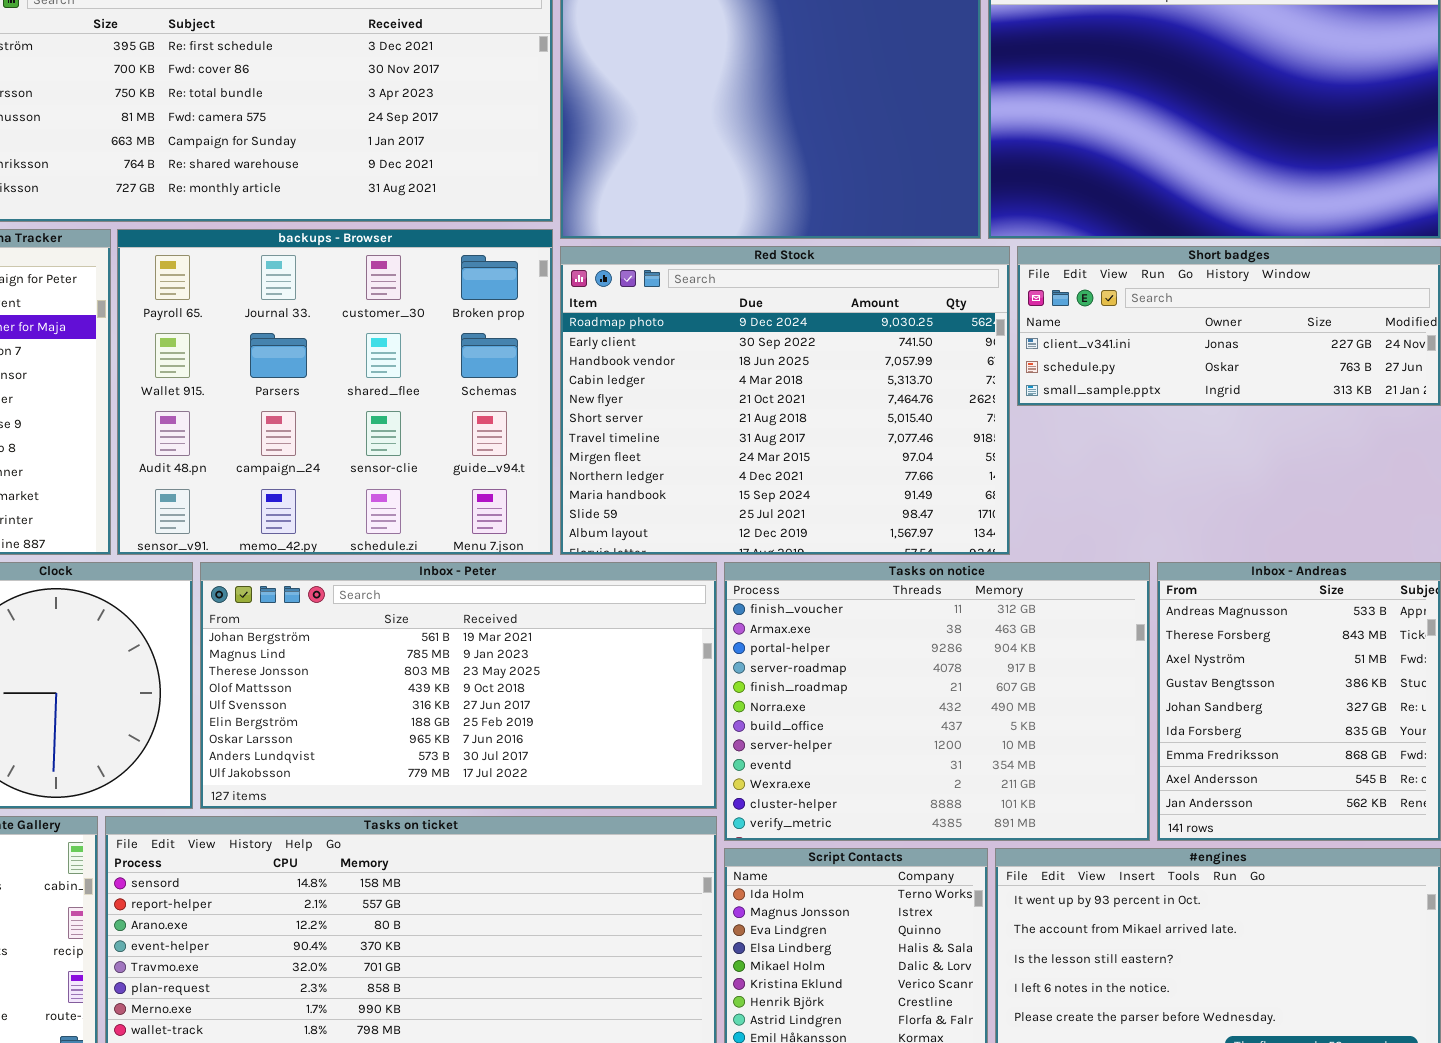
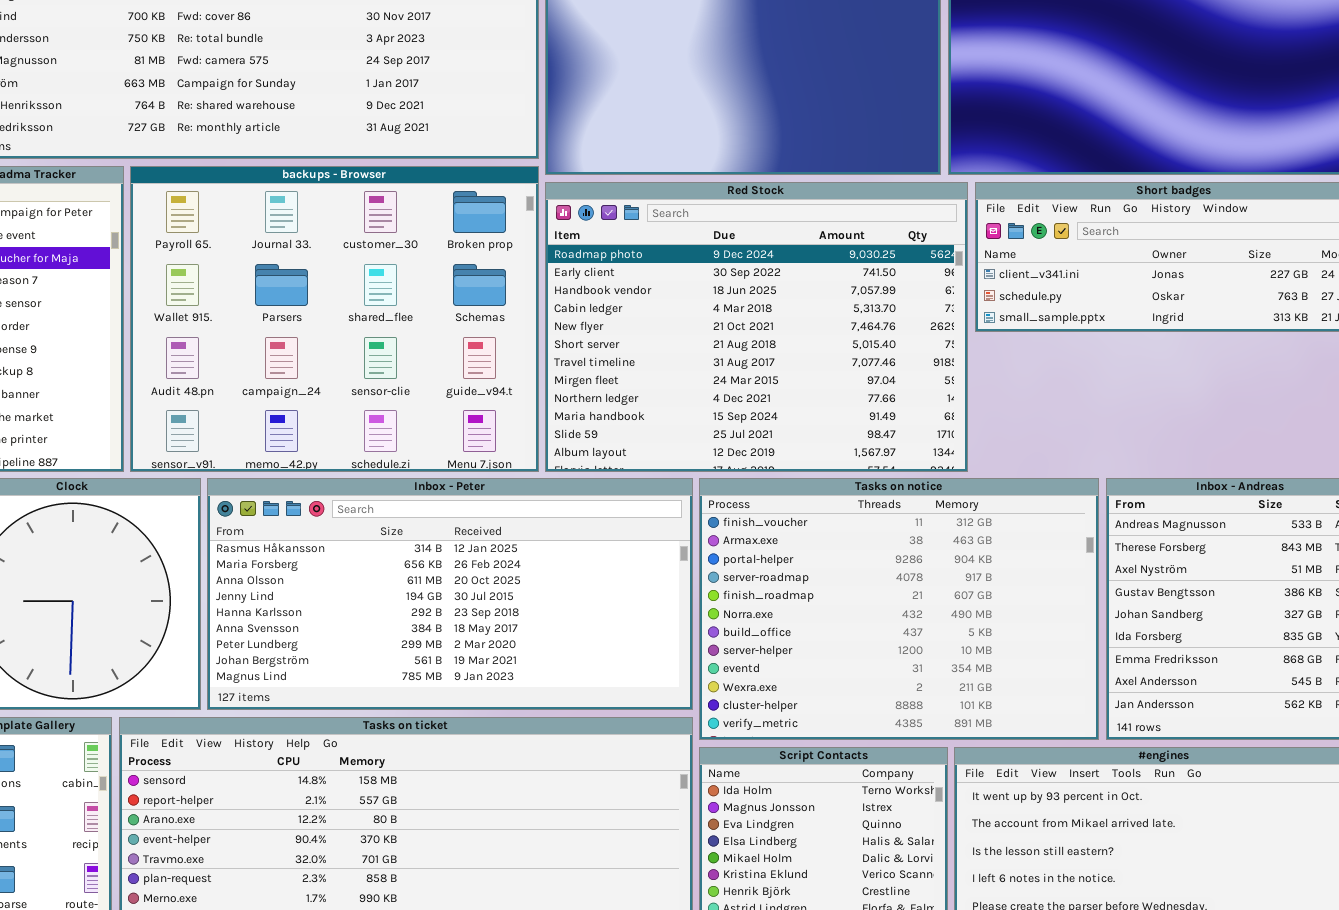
Inbox - Peter: [200,562,717,809] -> [207,478,693,710], scrolled up 7 rows

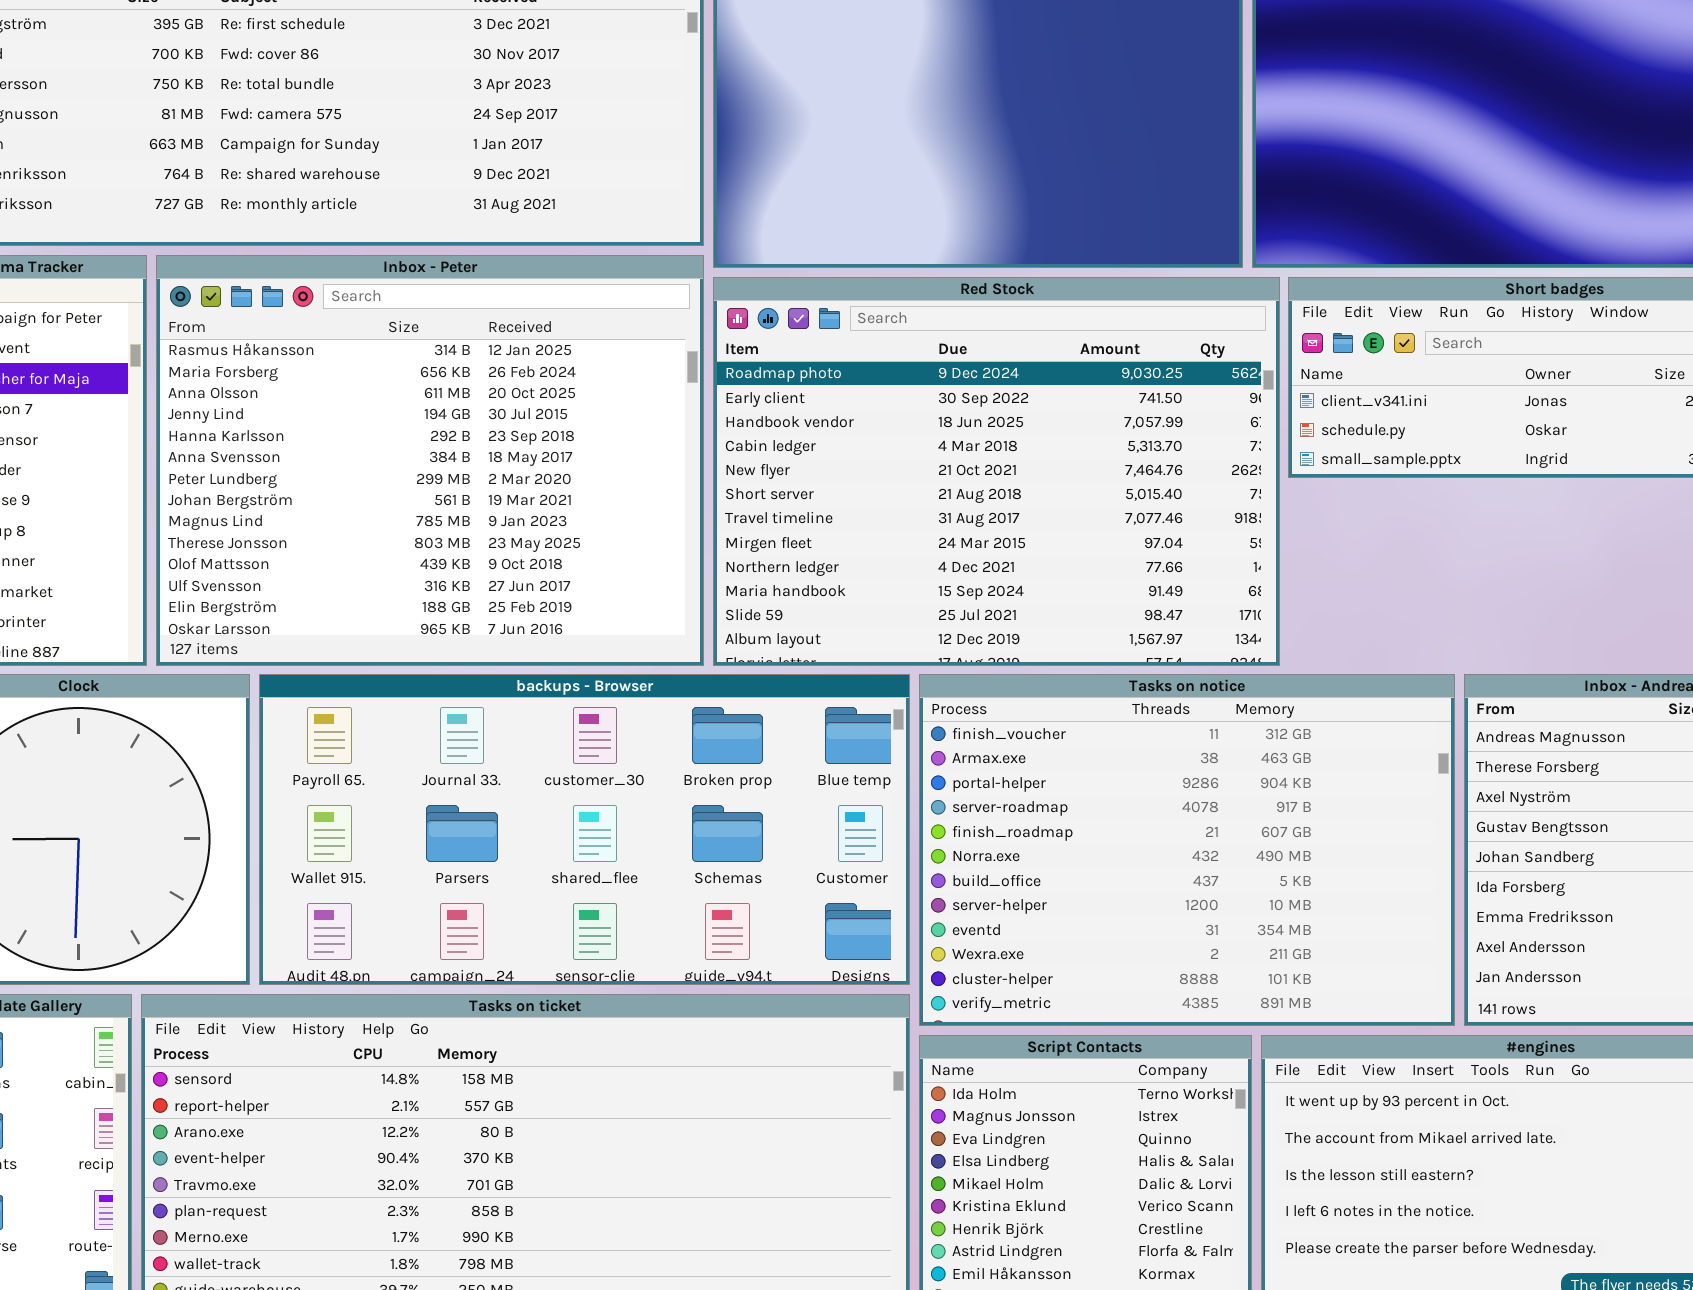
backups - Browser: [130,166,539,472] -> [259,674,910,985], moved, resized
Inbox - Peter: [207,478,693,710] -> [156,255,704,666], moved, resized

